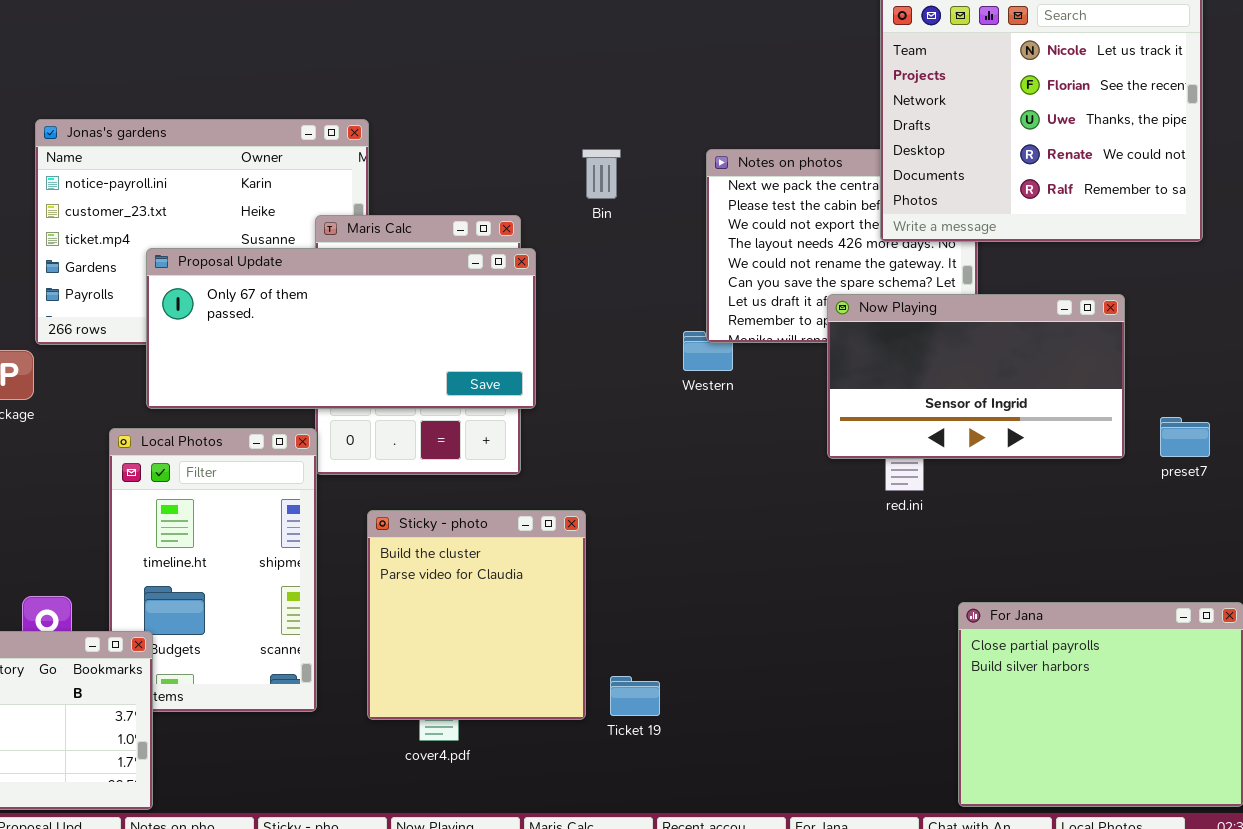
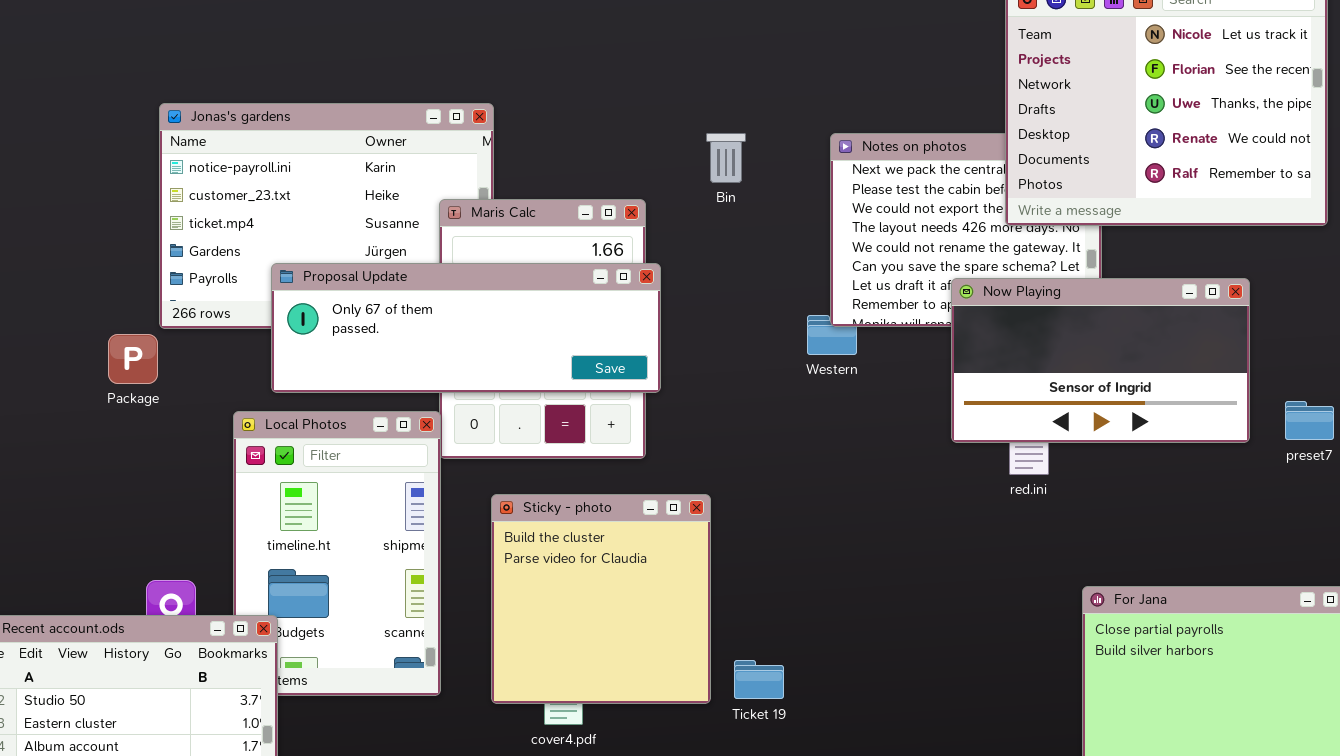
Proposal Update: [146,248,536,409] -> [271,263,661,393], resized

